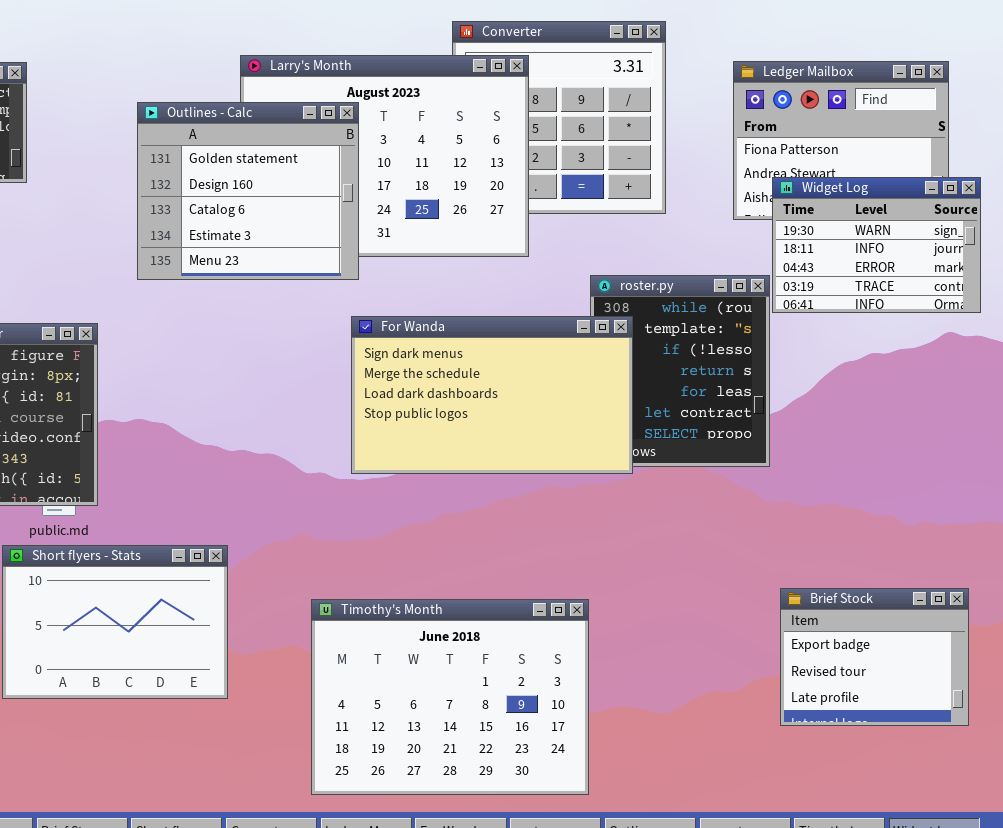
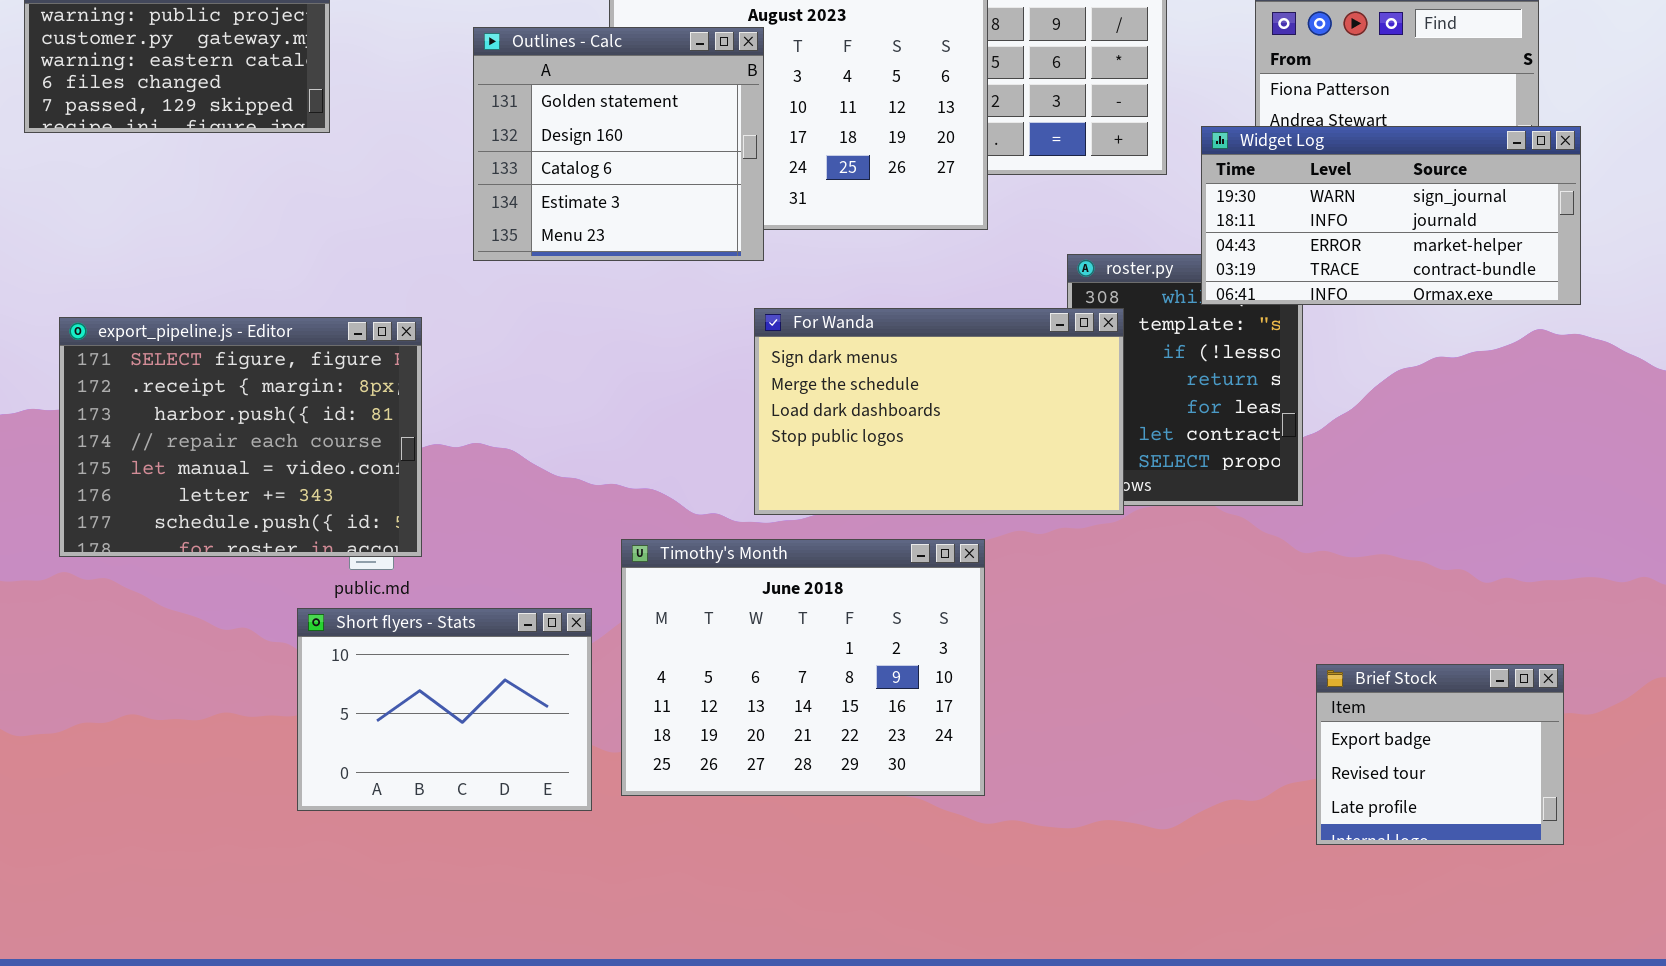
Widget Log: [772,177,981,313] -> [1201,126,1581,305], resized
Timothy's Month: [311,599,589,795] -> [621,539,985,796], moved

